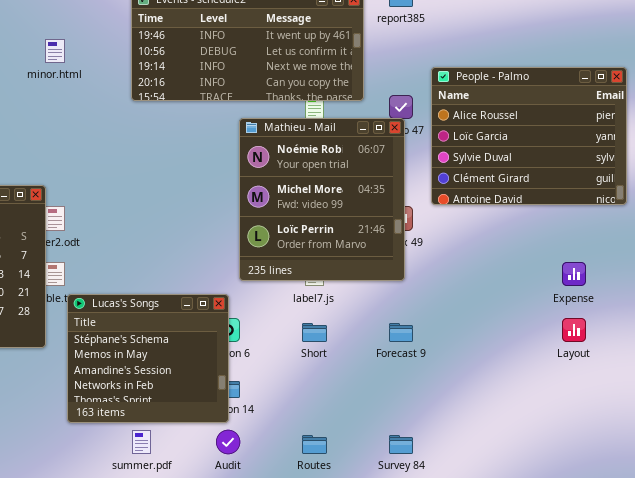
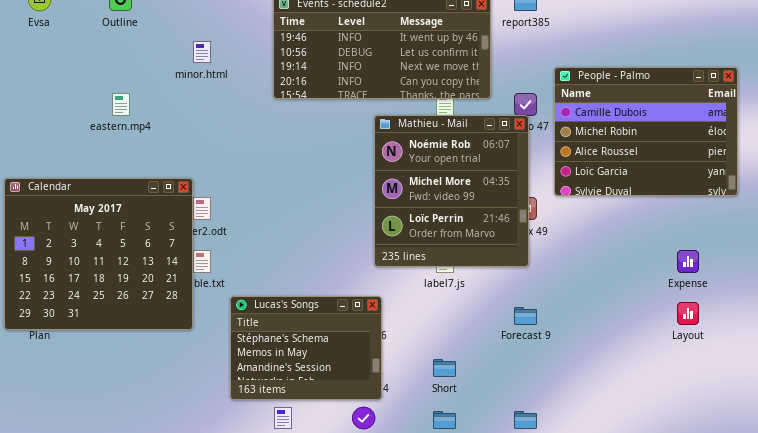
People - Palmo: [431,67,627,205] -> [554,67,738,196], scrolled up 2 rows
Lucas's Songs: [67,294,229,423] -> [230,296,382,400], moved, resized
Short: [302,323,327,342] -> [433,359,456,377], moved

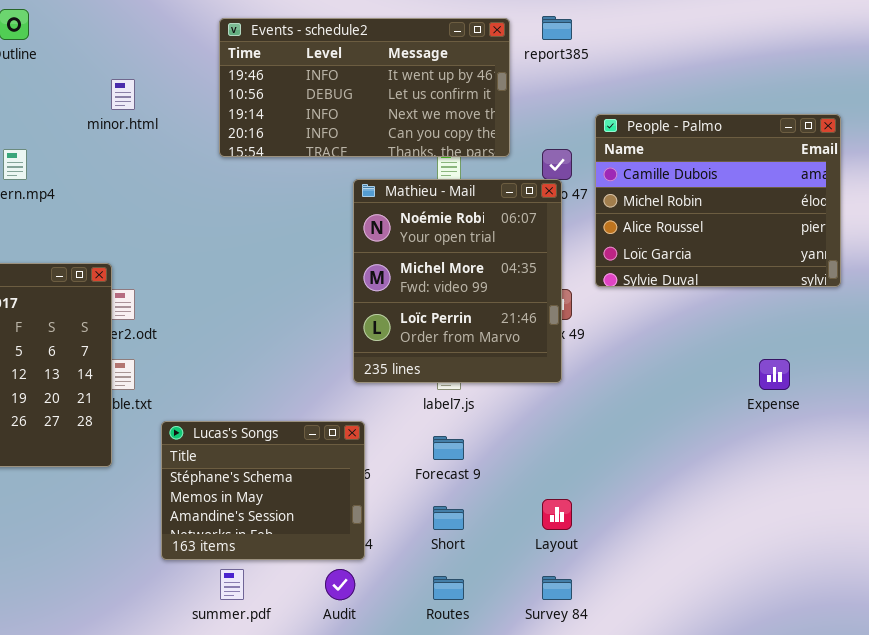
Layout: [677,302,699,325] -> [542,499,572,530], moved
Forecast 9: [514,307,537,325] -> [433,436,464,460], moved

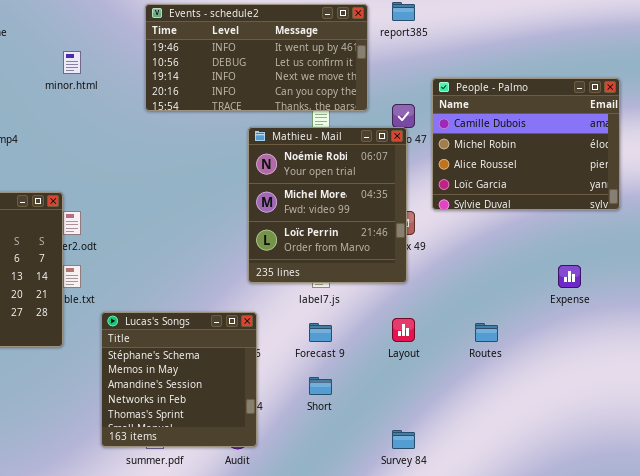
Lucas's Songs: [161,421,365,560] -> [101,312,257,447], resized
Layout: [542,499,572,530] -> [392,318,415,342], moved
Routes: [433,576,464,600] -> [475,323,498,342], moved

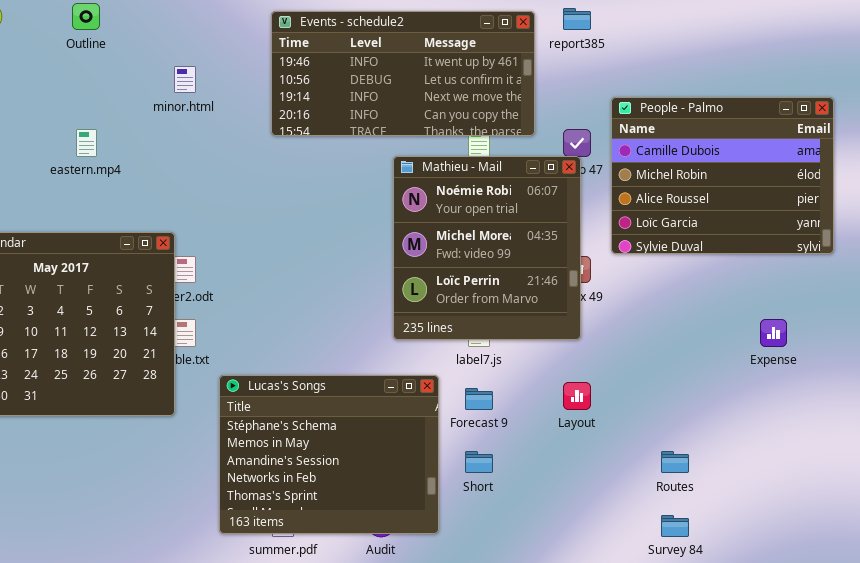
Lucas's Songs: [101,312,257,447] -> [219,375,439,534], resized
Routes: [475,323,498,342] -> [661,451,689,473], moved
Survey 84: [392,430,415,449] -> [661,515,689,537], moved

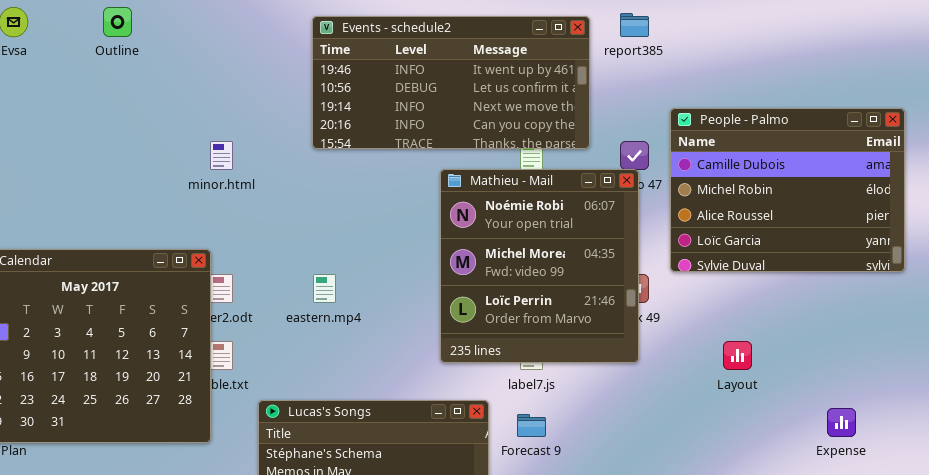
minor.html: [174,66,196,93] -> [210,141,233,170], moved
eastern.mp4: [76,129,97,157] -> [313,274,336,303], moved
Expense: [760,319,787,347] -> [827,408,856,437], moved
Layout: [563,382,591,410] -> [723,341,752,370], moved

